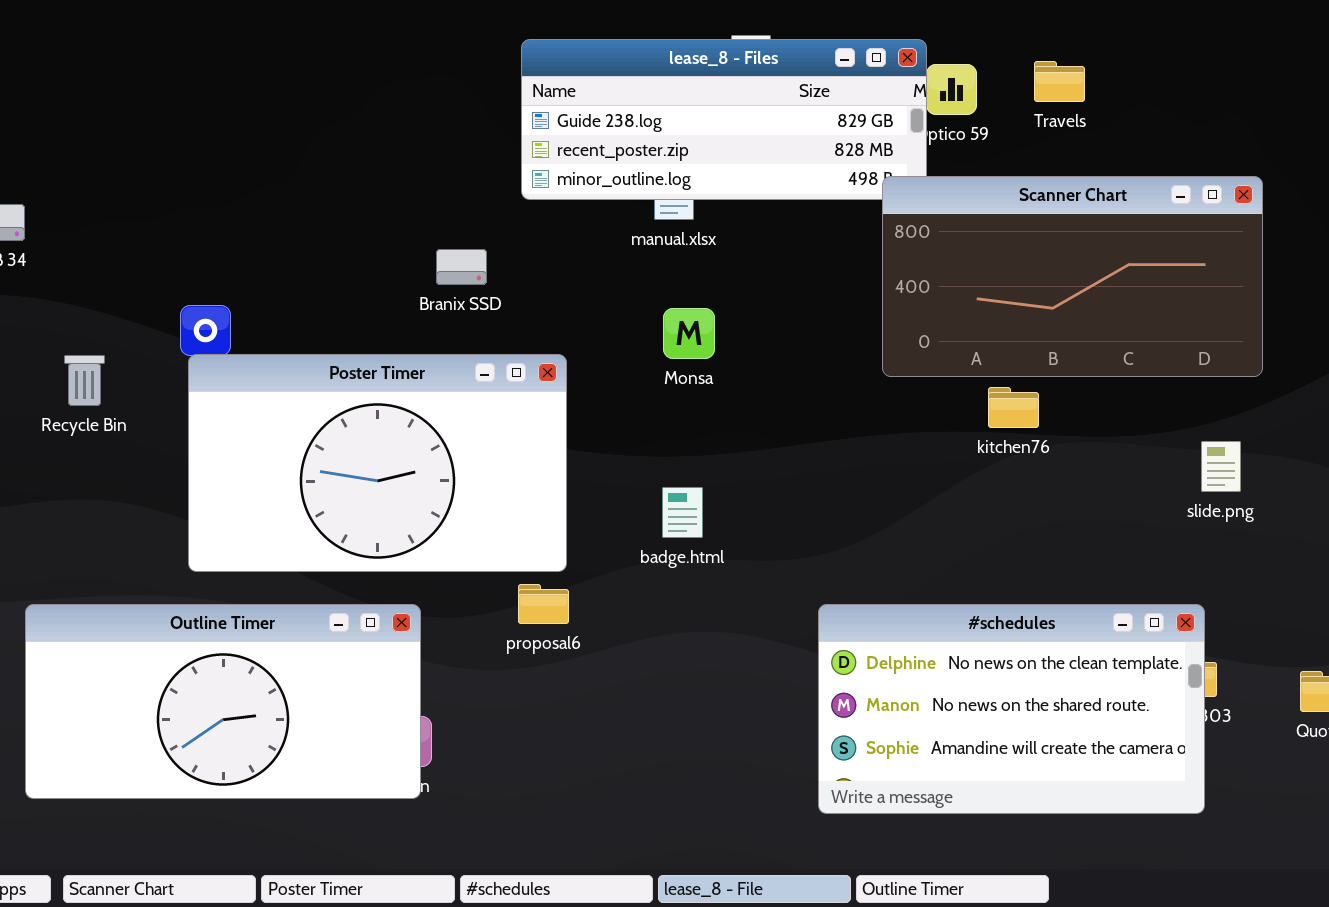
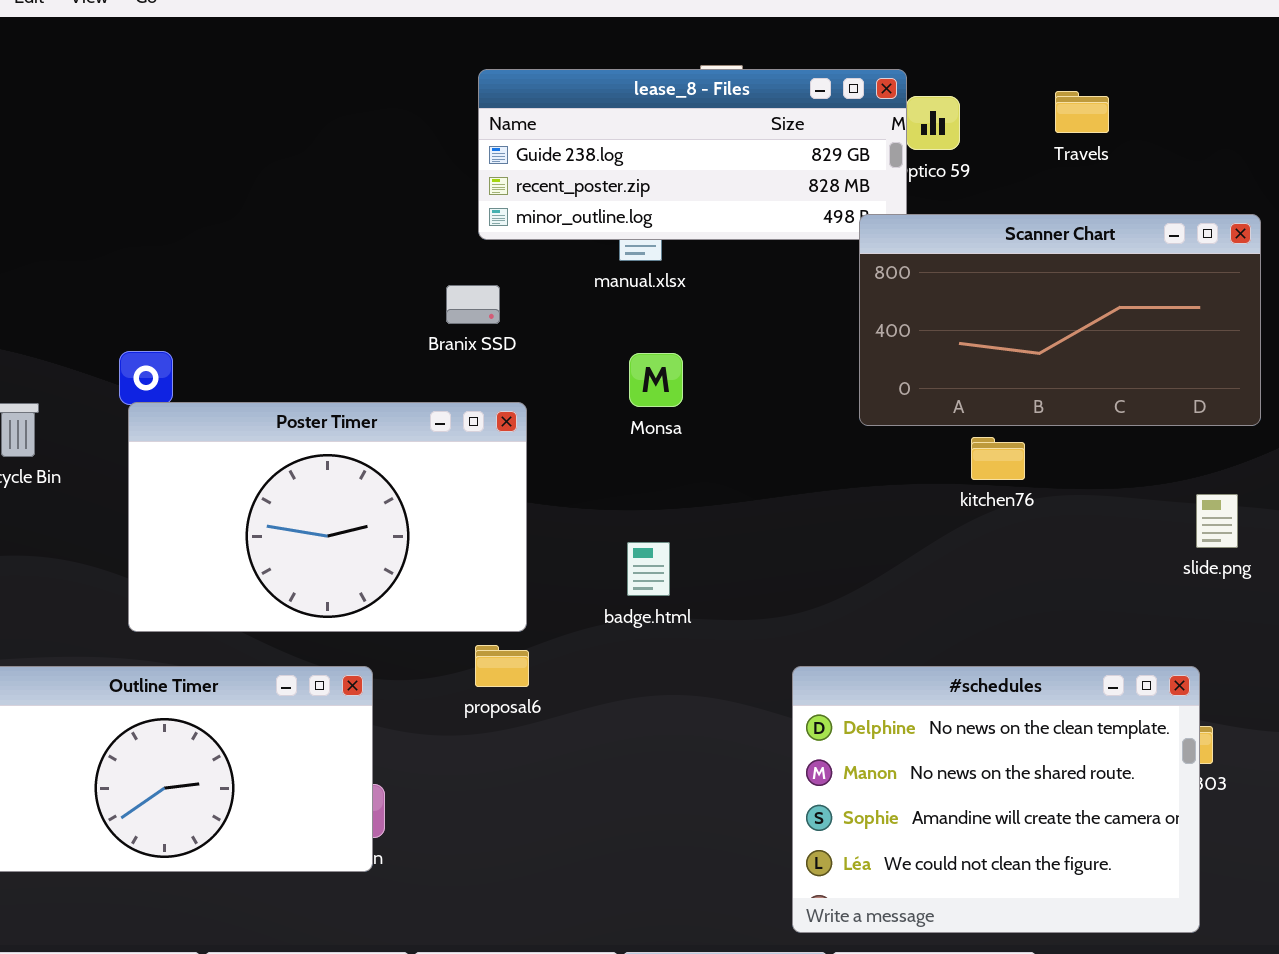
Travels: [1034,61,1085,102] -> [1055,91,1109,133], moved
Branix SSD: [436,249,487,285] -> [446,285,500,324], moved
#schedules: [818,604,1205,814] -> [792,666,1200,933], resized

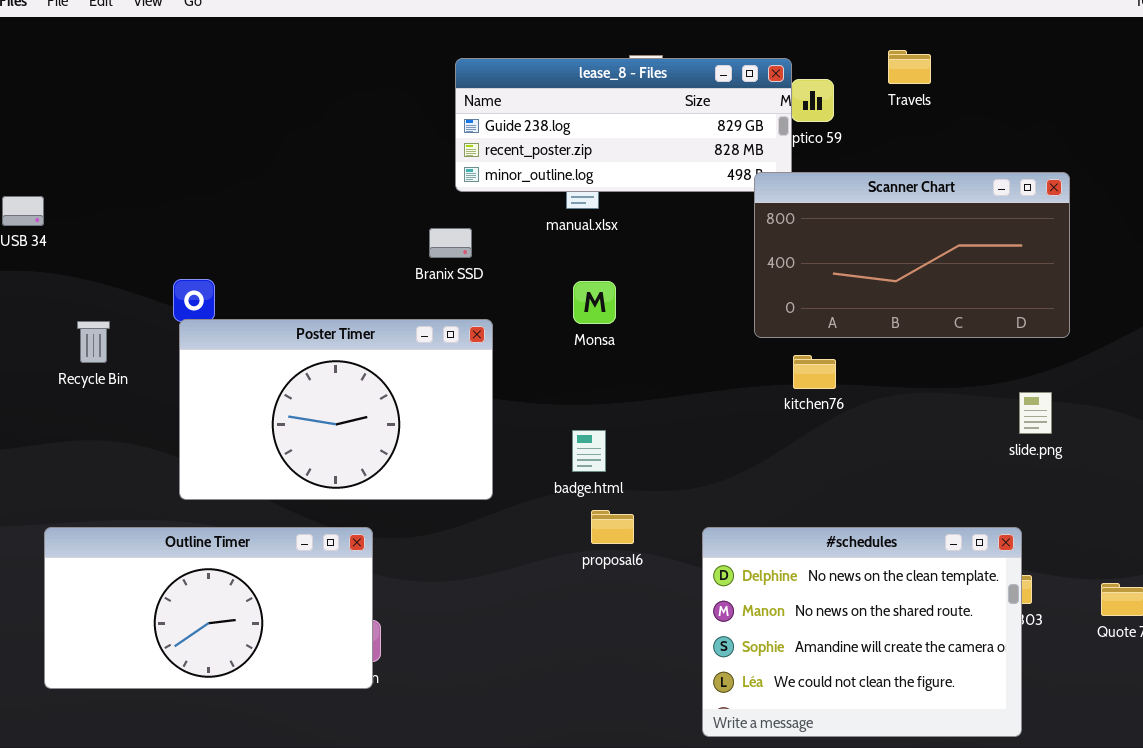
Travels: [1055,91,1109,133] -> [888,50,931,84], moved
kitchen76: [971,437,1025,480] -> [793,355,836,389], moved
proposal6: [475,645,529,687] -> [591,510,634,544], moved

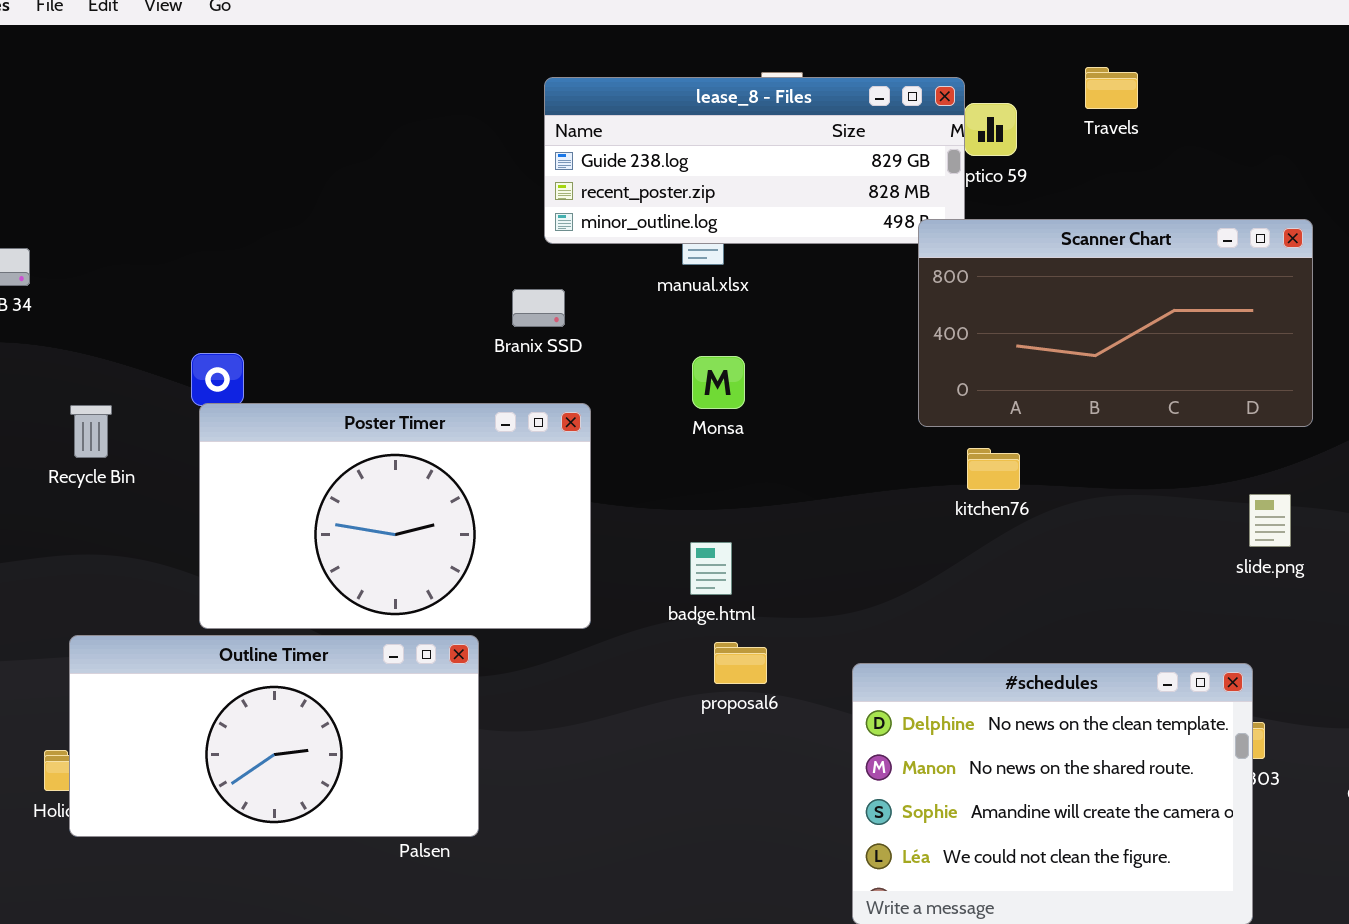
Outline Timer: [44,527,373,689] -> [69,635,479,837], moved

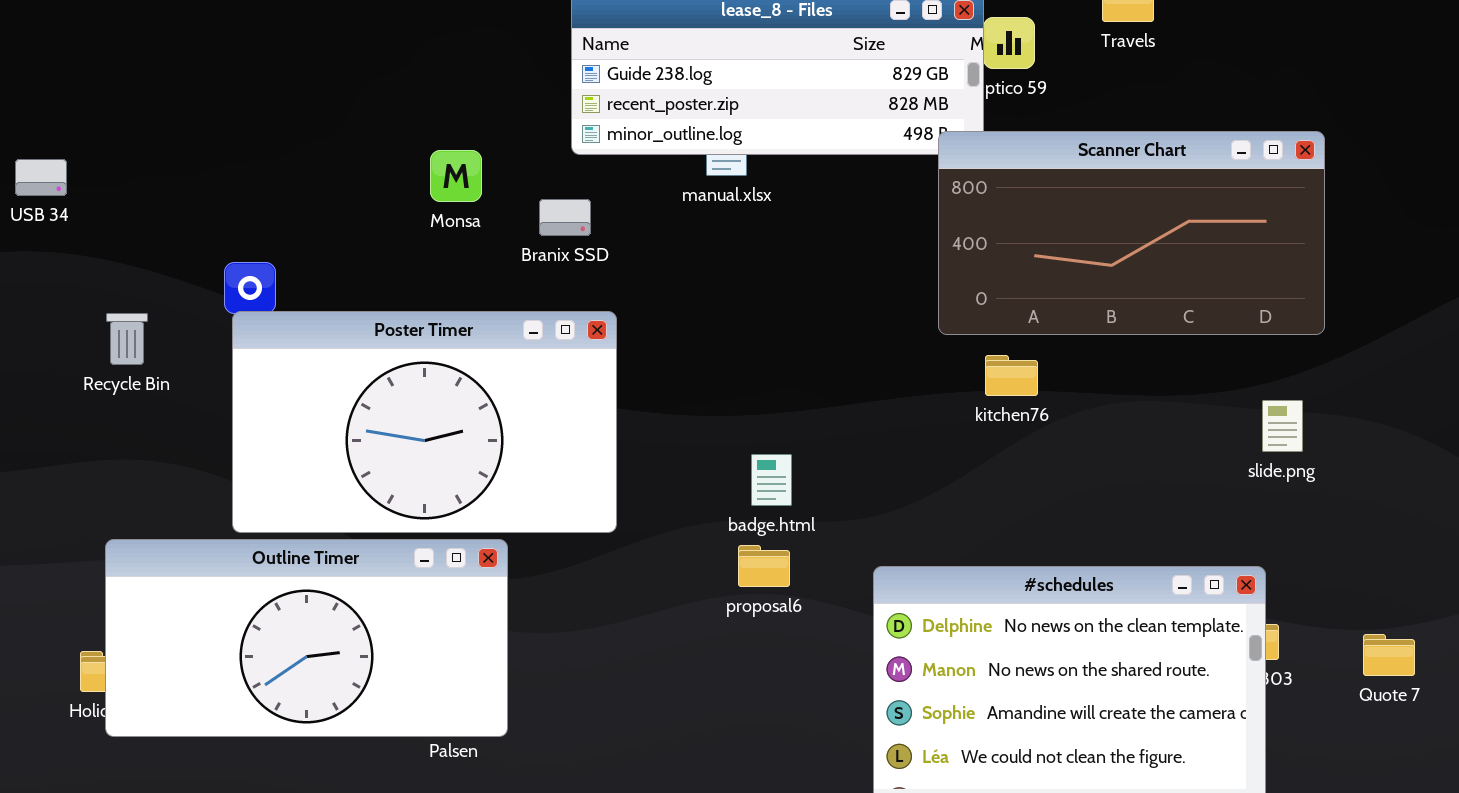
Monsa: [692,356,745,409] -> [430,150,482,202], moved
badge.html: [690,542,732,595] -> [751,454,792,506], moved

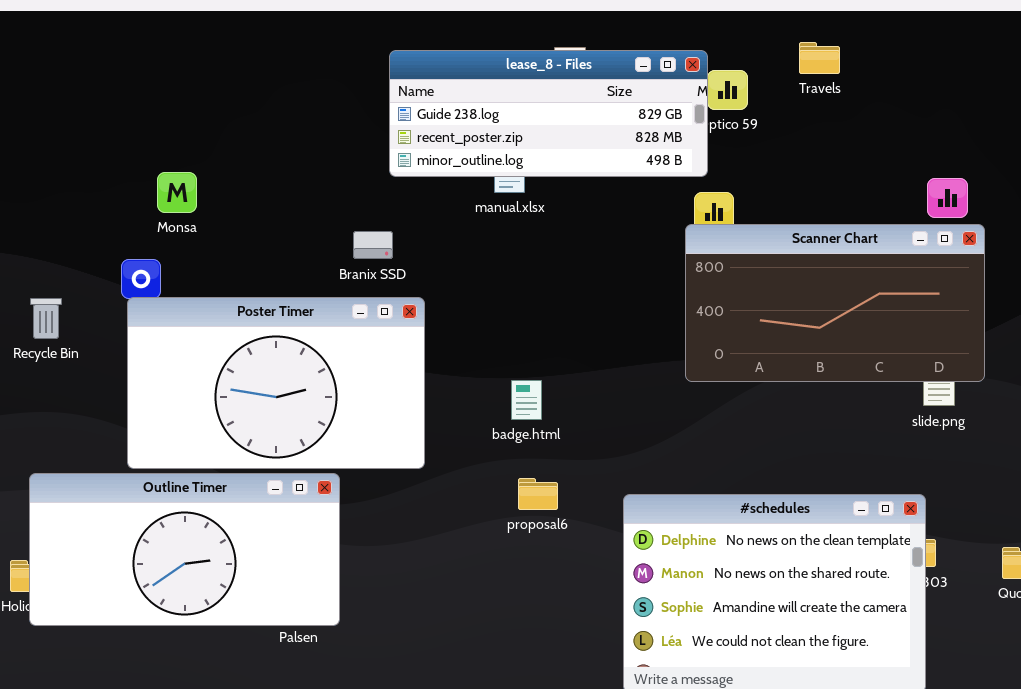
Scanner Chart: [938,131,1325,335] -> [685,224,985,382], moved
Monsa: [430,150,482,202] -> [157,172,197,213], moved
Branix SSD: [539,199,591,236] -> [353,231,393,259], moved
badge.html: [751,454,792,506] -> [511,380,542,420], moved

